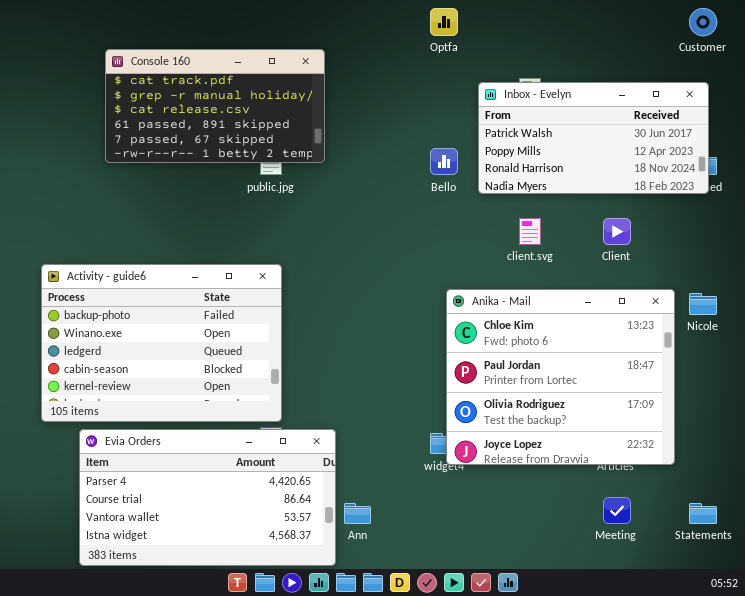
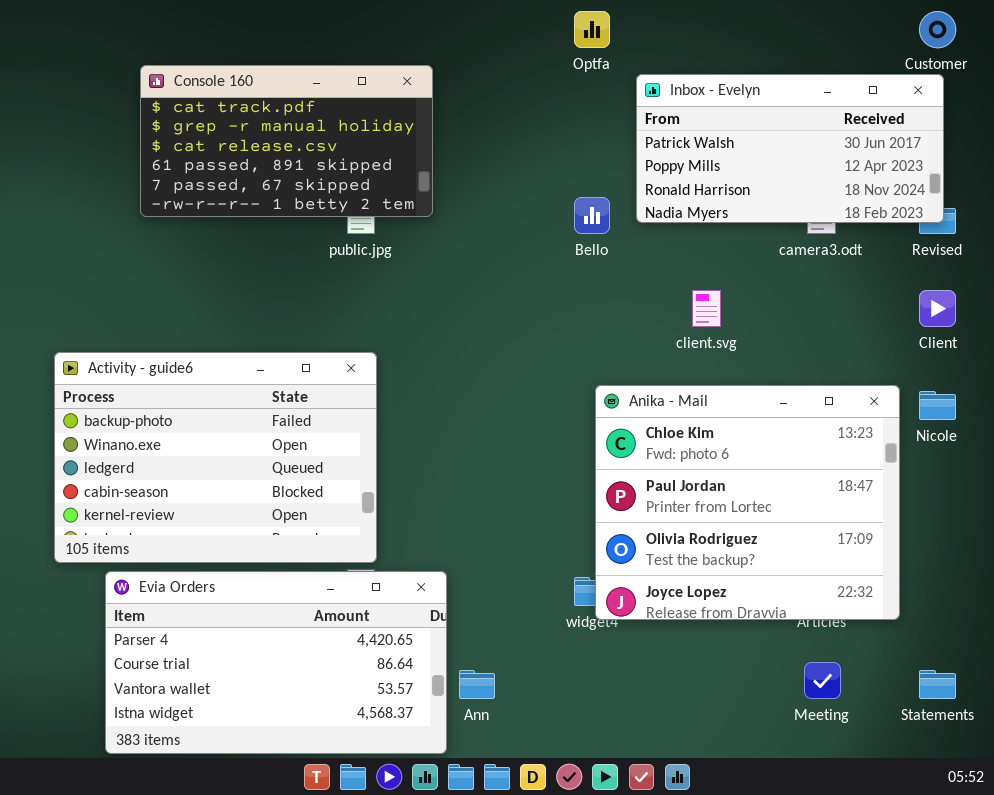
Inbox - Evelyn: [478,82,709,194] -> [636,74,944,223], moved
Client: [603,218,631,245] -> [919,290,956,327], moved

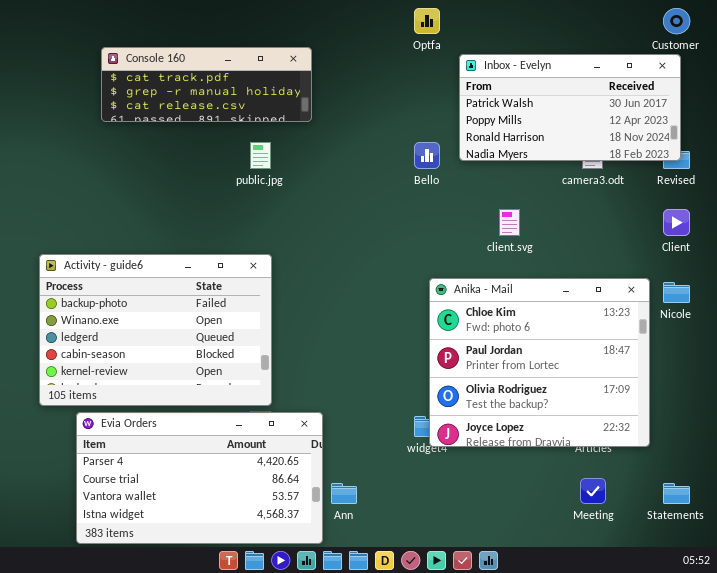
Console 160: [140,65,433,217] -> [101,47,312,122], resized

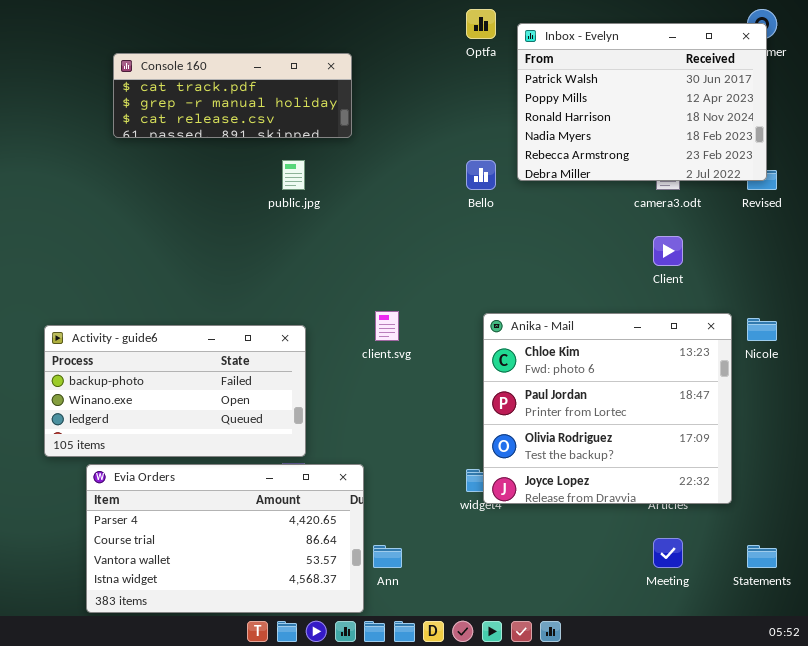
Inbox - Evelyn: [459,54,681,161] -> [517,23,767,181], resized
client.svg: [499,209,520,236] -> [375,311,399,341], moved
Client: [663,209,690,236] -> [653,236,683,266], moved
Activity - guide6: [39,254,272,406] -> [44,325,306,457], resized

